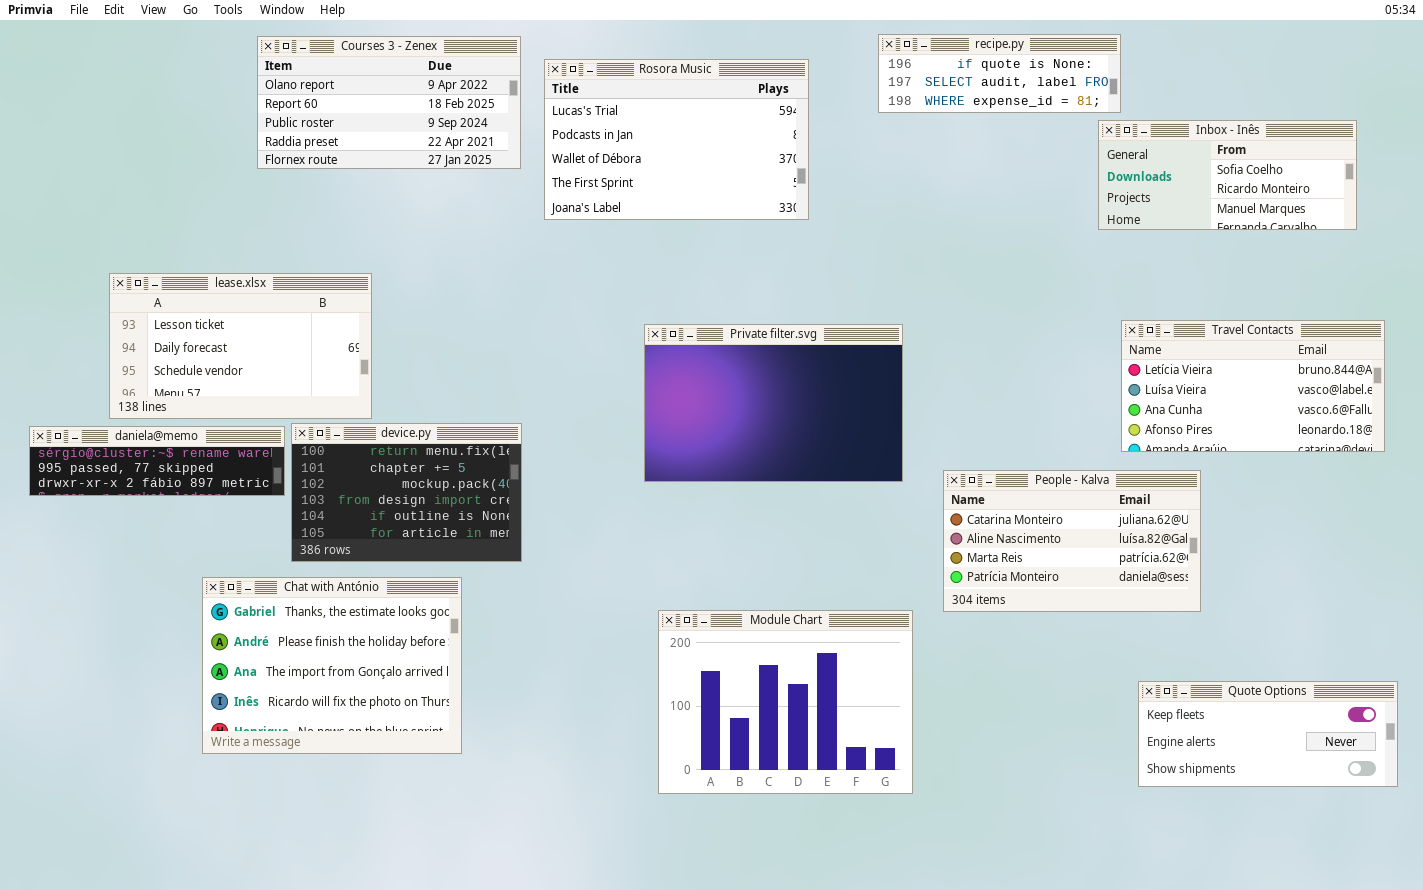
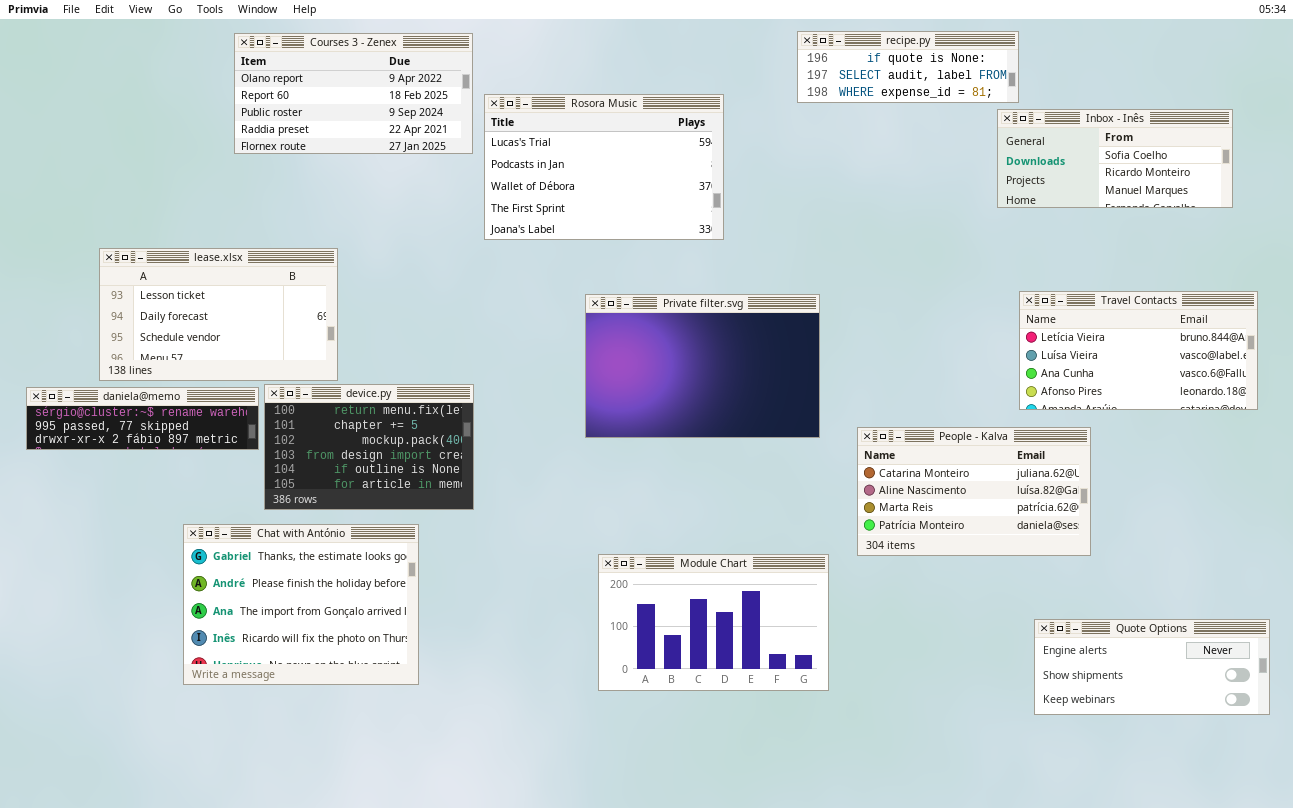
Rosora Music: [544,59,809,220] -> [484,94,724,240], moved
Module Chart: [658,610,913,794] -> [598,554,829,691], resized
Quote Options: [1138,681,1398,787] -> [1034,619,1270,715], scrolled down 1 row

